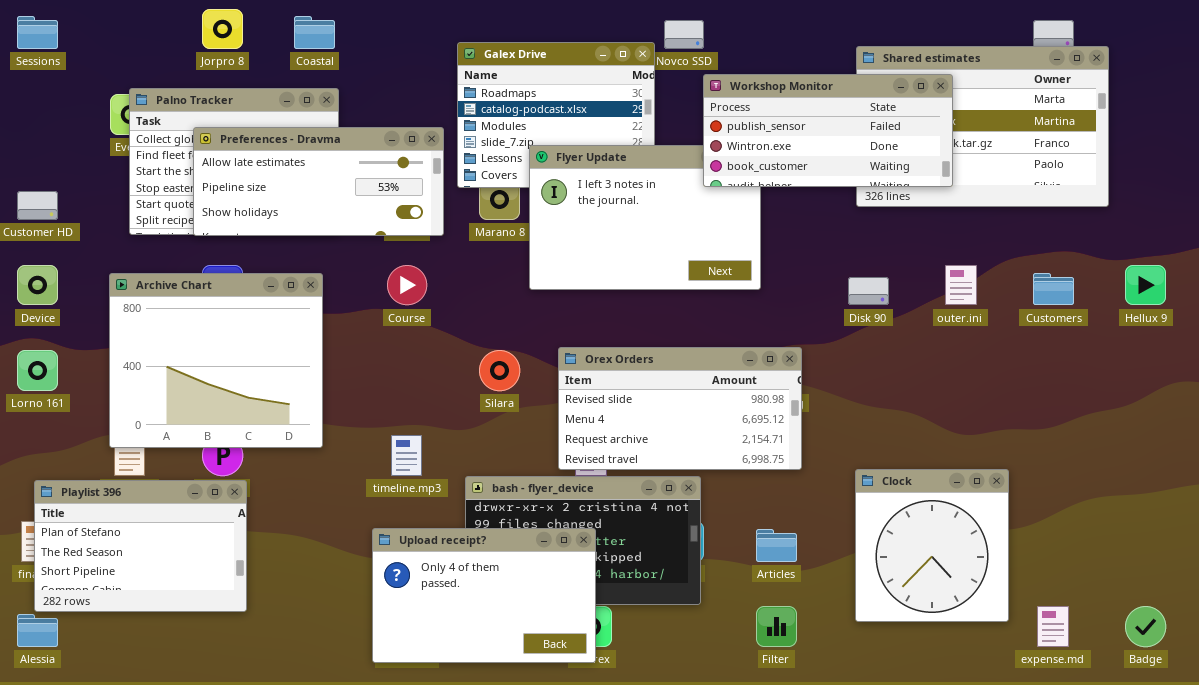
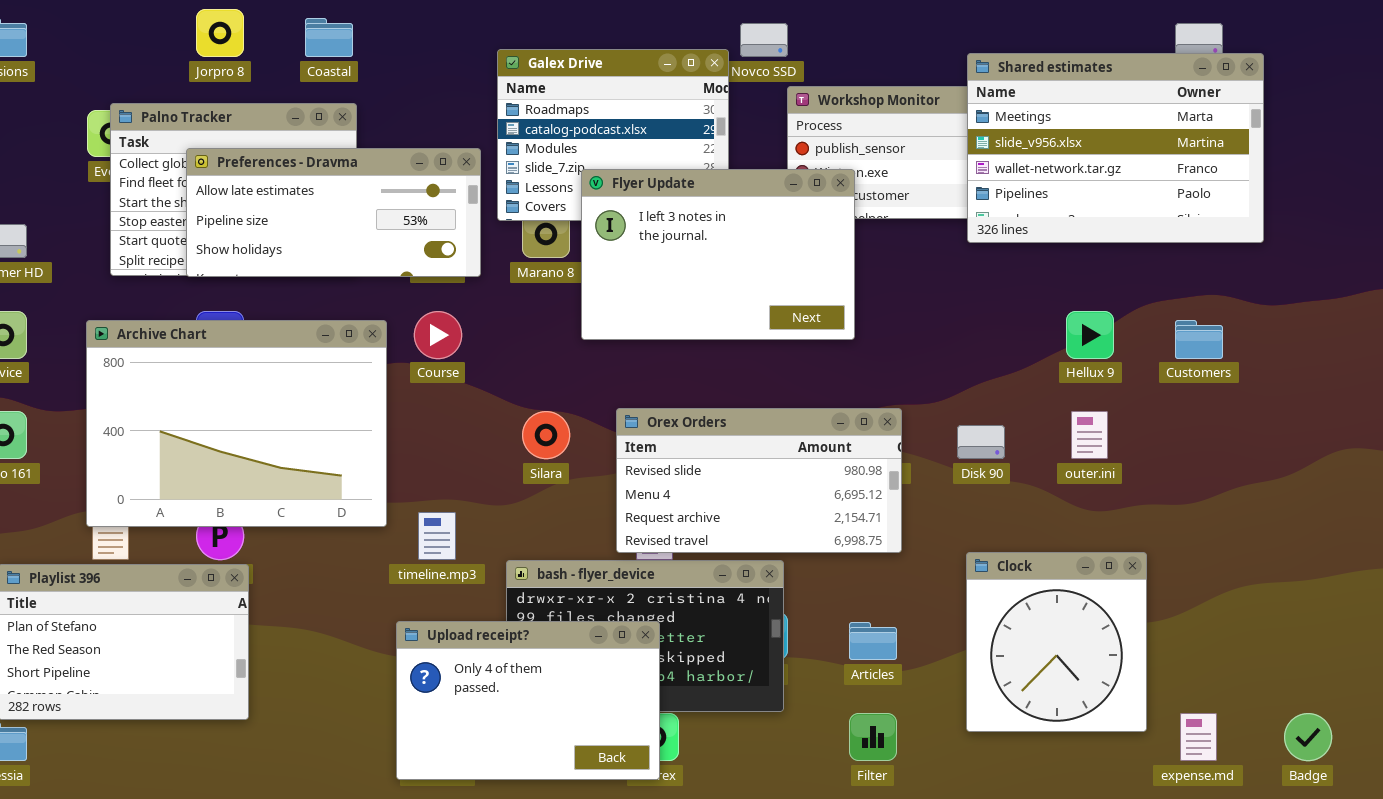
Shared estimates: [856,46,1109,207] -> [967,53,1264,243], raised
Flyer Update: [529,145,761,290] -> [581,169,855,340], raised
outer.ini: [945,265,977,305] -> [1071,411,1108,459], moved
Hellux 9: [1125,265,1166,305] -> [1066,311,1114,359], moved
Archive Chart: [109,273,323,448] -> [86,320,387,527], resized
Disk 90: [848,277,889,305] -> [957,425,1005,459], moved

